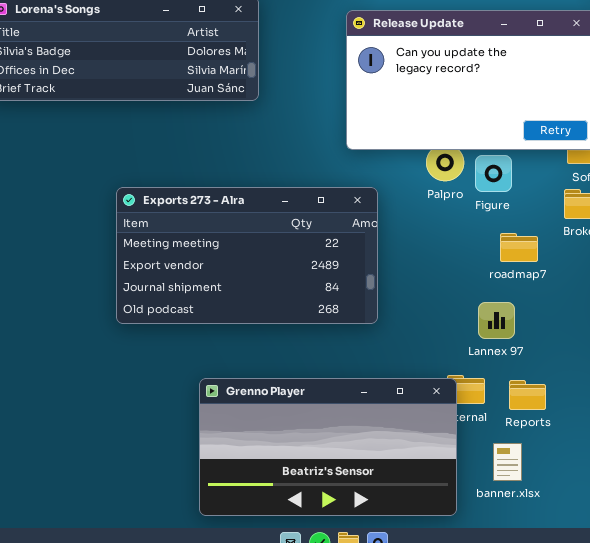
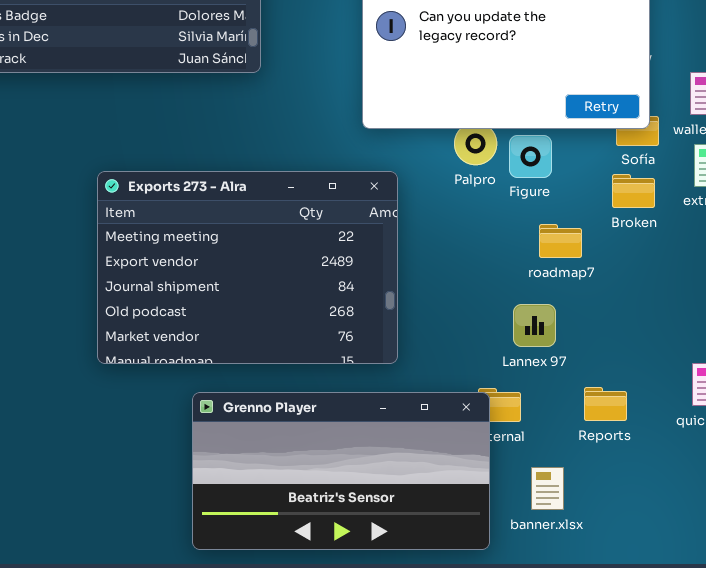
Exports 273 - Alra: [116,187,378,324] -> [97,171,398,364], resized
Reports: [509,380,546,410] -> [584,387,627,421], moved

